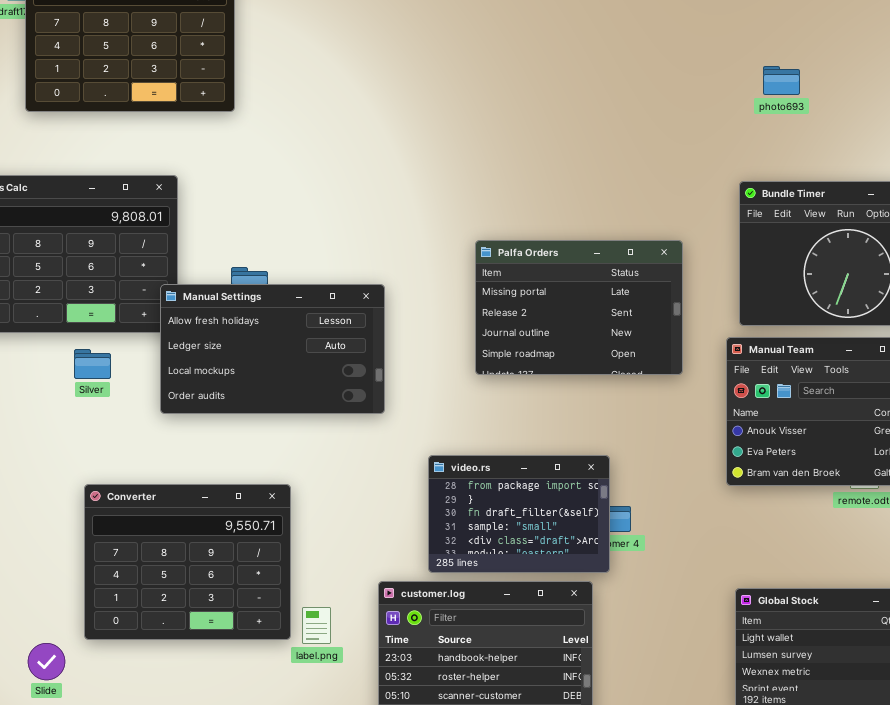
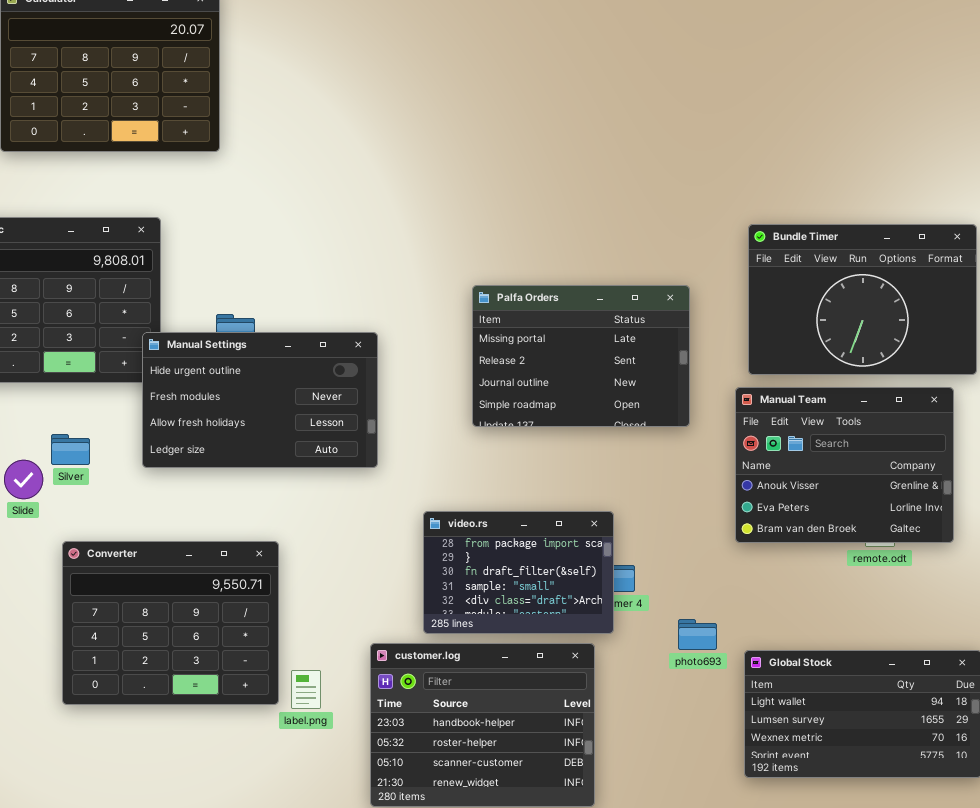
photo693: [763,66,800,95] -> [678,619,717,650], moved
Manual Settings: [160,284,385,414] -> [142,332,378,468], scrolled up 2 rows
Silver: [74,349,111,379] -> [51,434,90,465], moved
Slide: [28,643,65,680] -> [4,460,43,499], moved

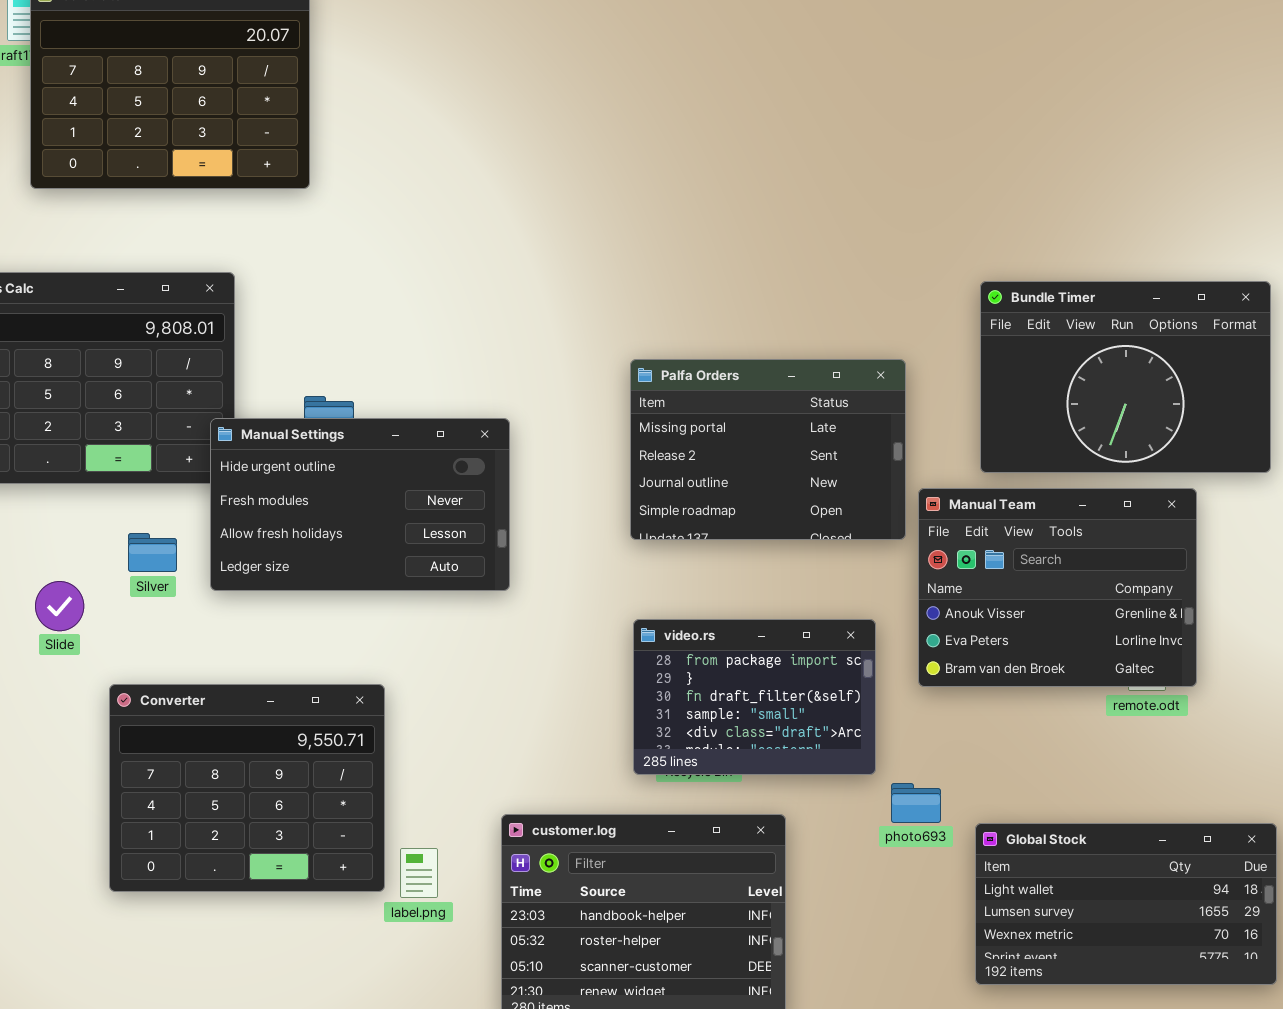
Manual Team: [735,387,954,543] -> [918,488,1197,687], moved
Silver: [51,434,90,465] -> [128,533,177,572], moved
video.rs: [423,511,614,634] -> [633,619,876,775], moved

